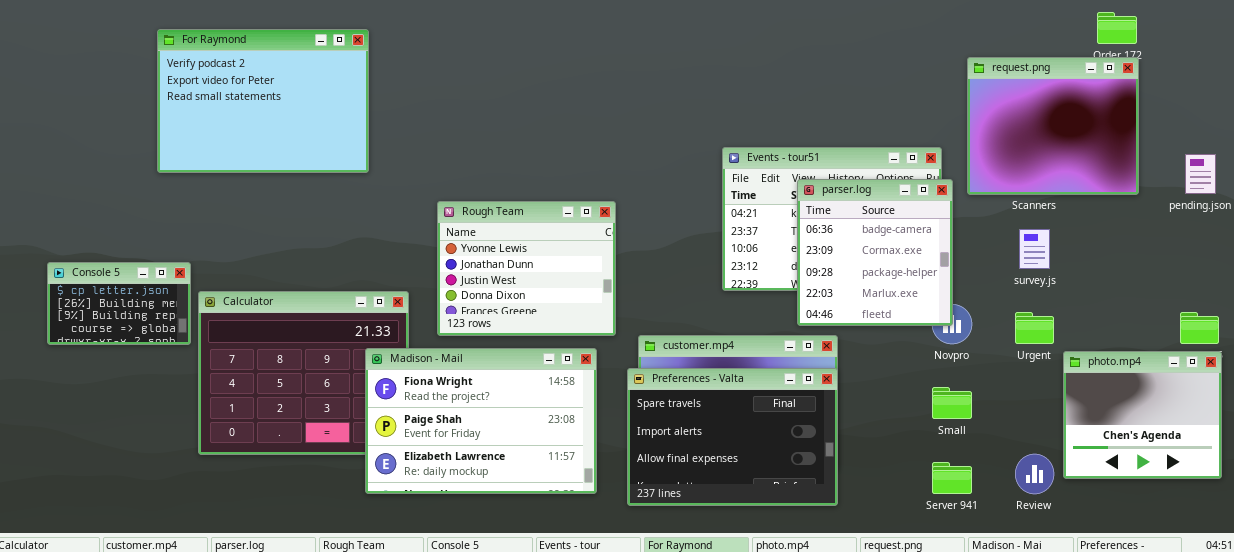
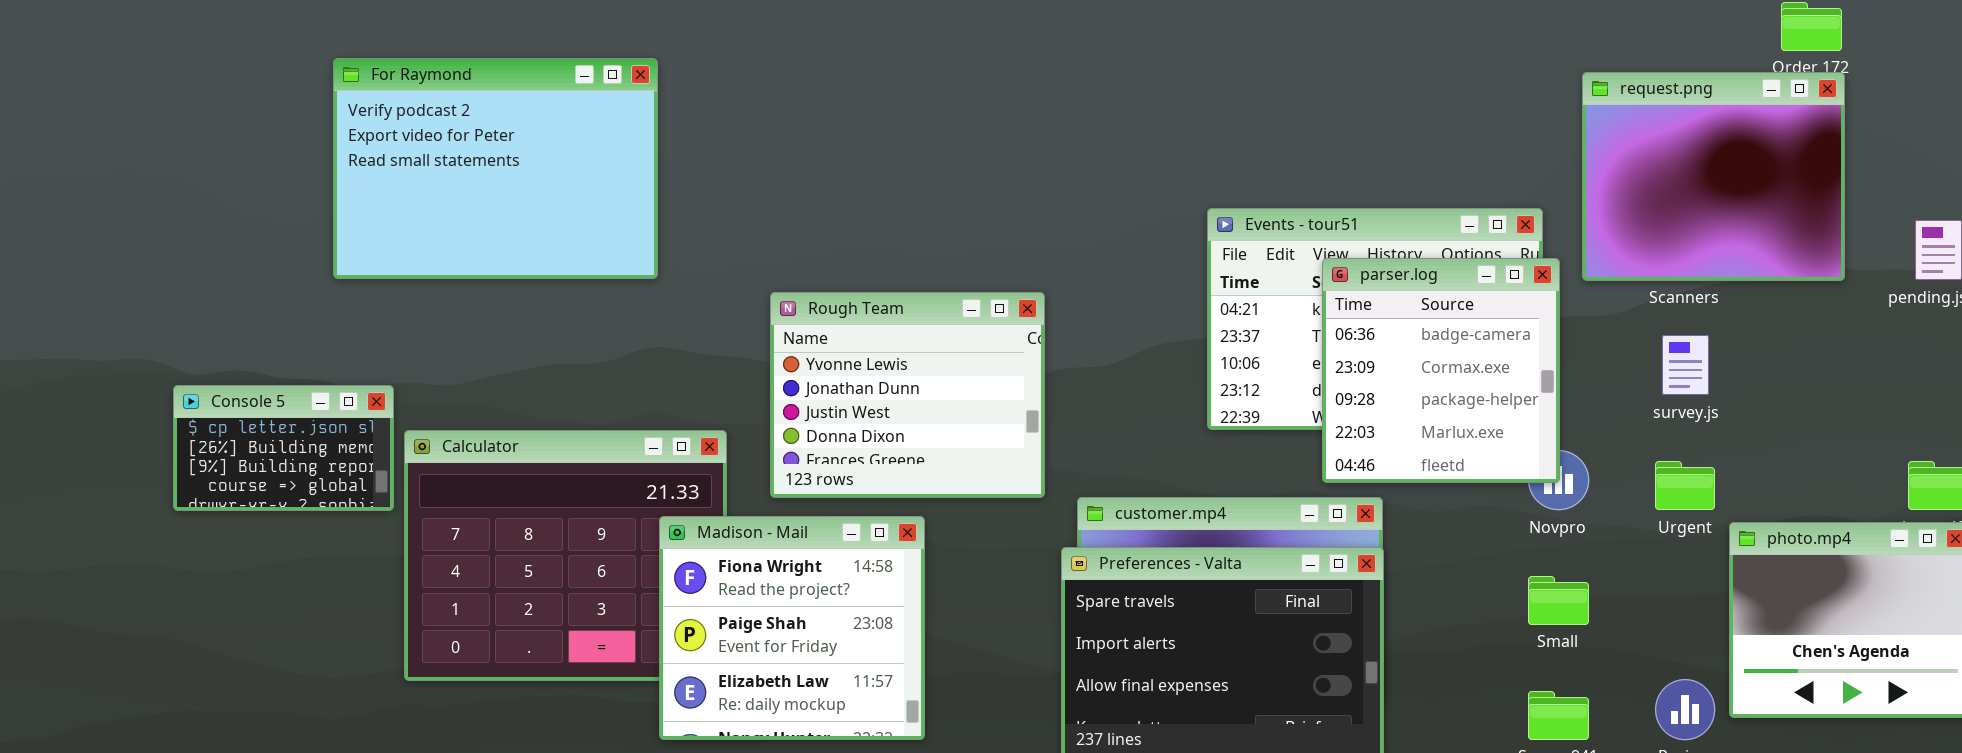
For Raymond: [157,29,369,173] -> [333,58,658,279], moved
Madison - Mail: [365,348,597,494] -> [659,516,925,740], resized

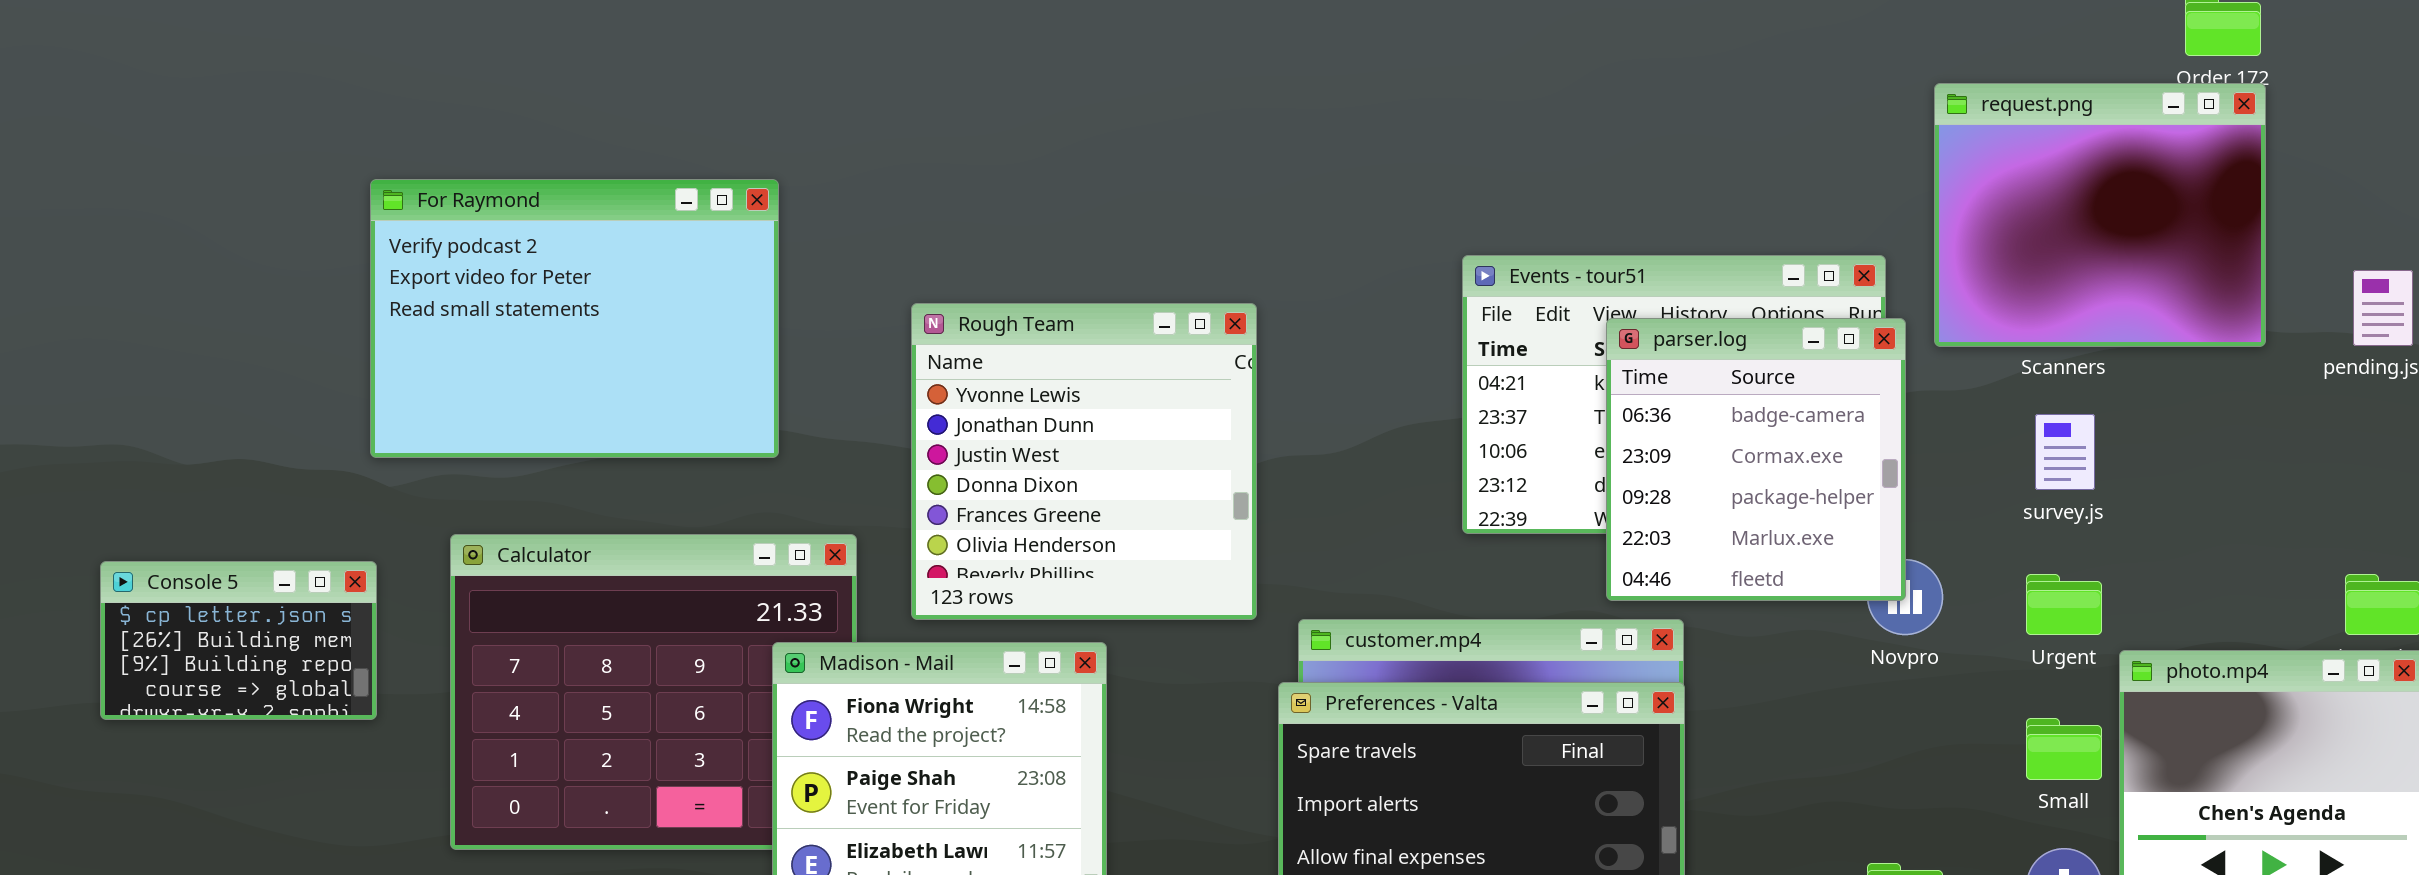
For Raymond: [333,58,658,279] -> [370,179,779,458], moved
Rough Team: [770,292,1045,498] -> [911,303,1257,620], resized
Console 5: [173,385,394,511] -> [100,561,377,720], moved
Small: [1528,576,1589,625] -> [2026,718,2102,780], moved

